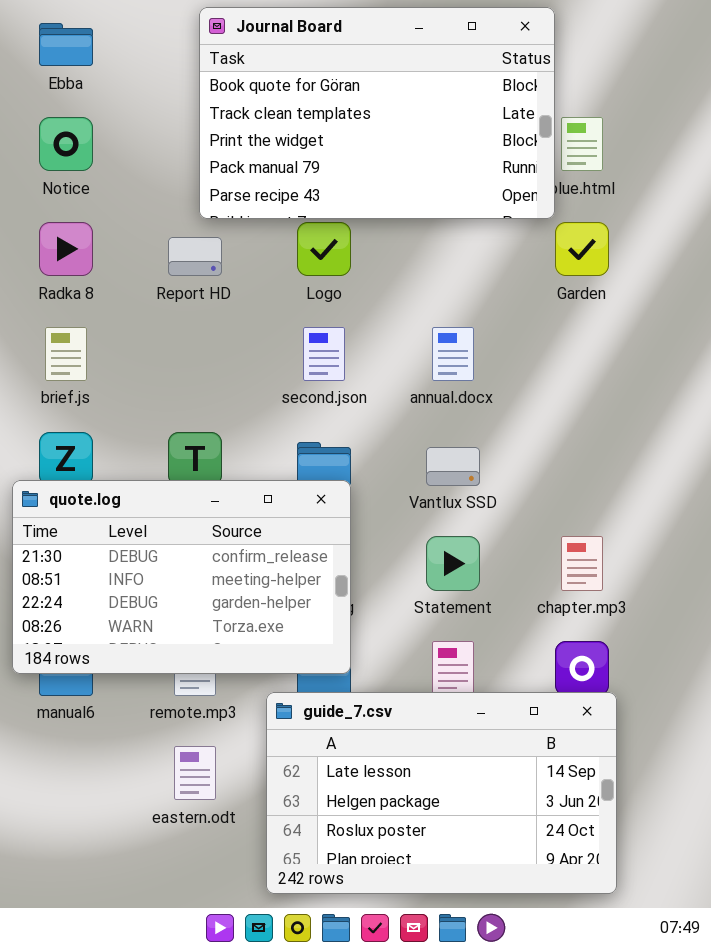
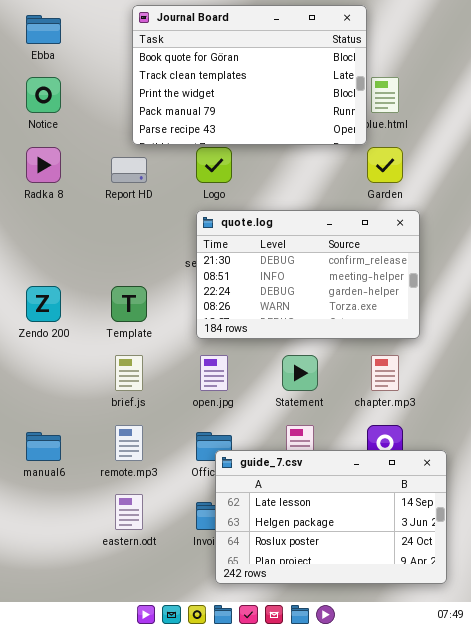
brief.js: [45,327,87,381] -> [115,355,143,391], moved
quote.log: [12,480,351,674] -> [196,210,420,339], moved
guide_7.csv: [266,692,617,894] -> [215,450,447,584], moved

